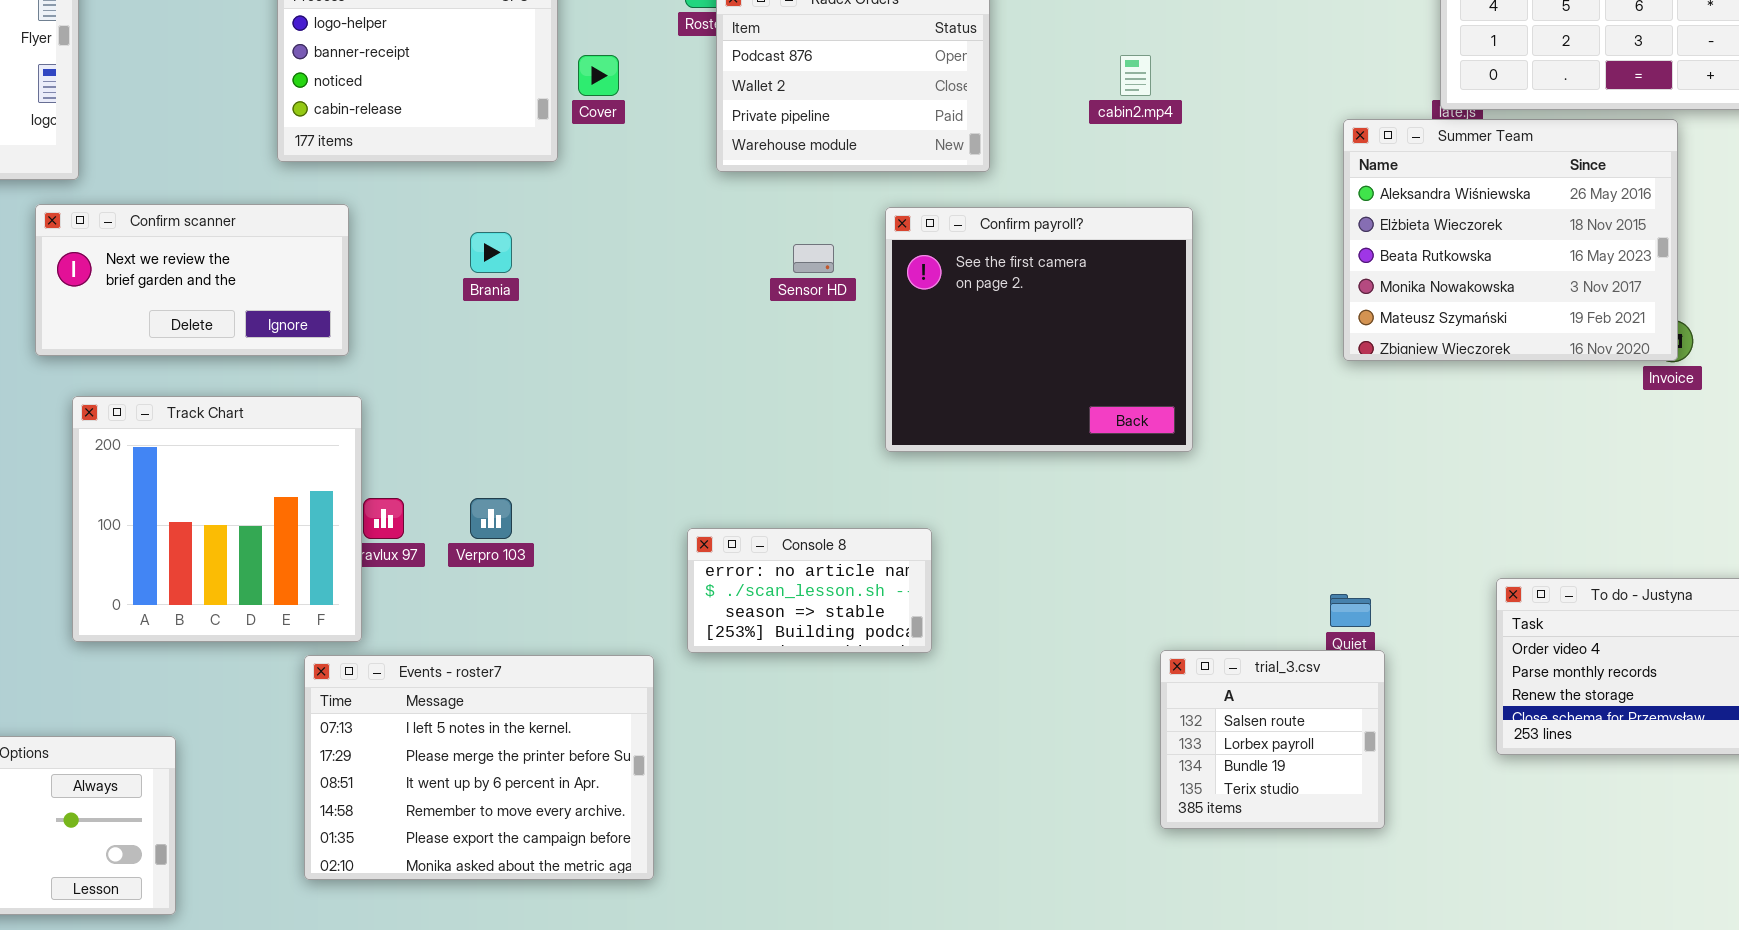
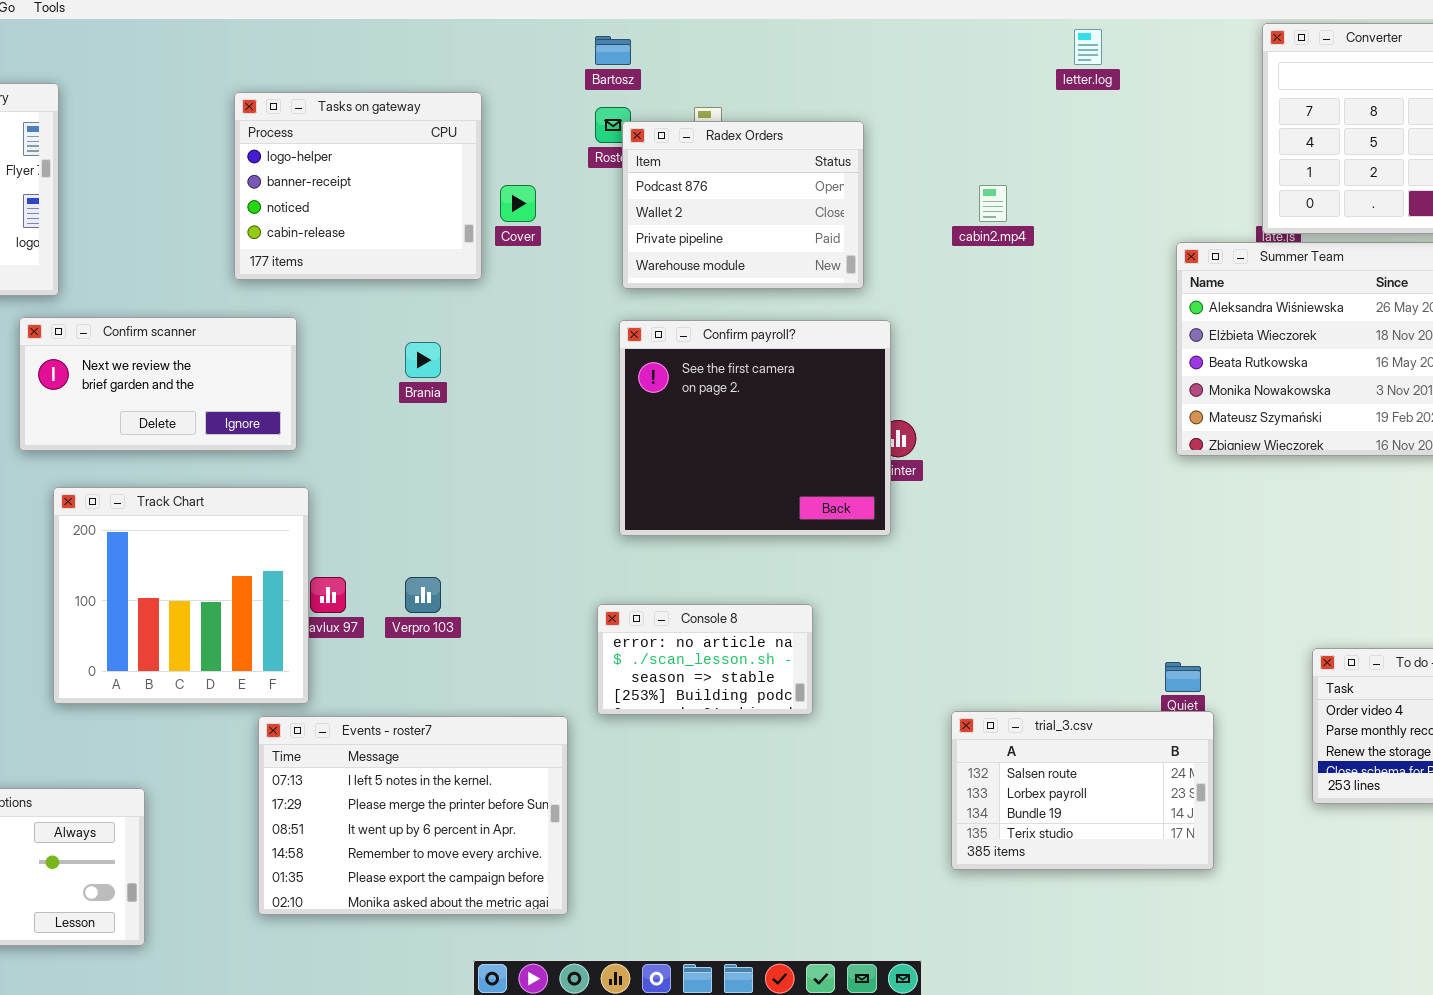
Confirm payroll?: [885,207,1193,452] -> [619,320,891,536], moved
trial_3.csv: [1160,650,1385,829] -> [951,711,1214,870], resized

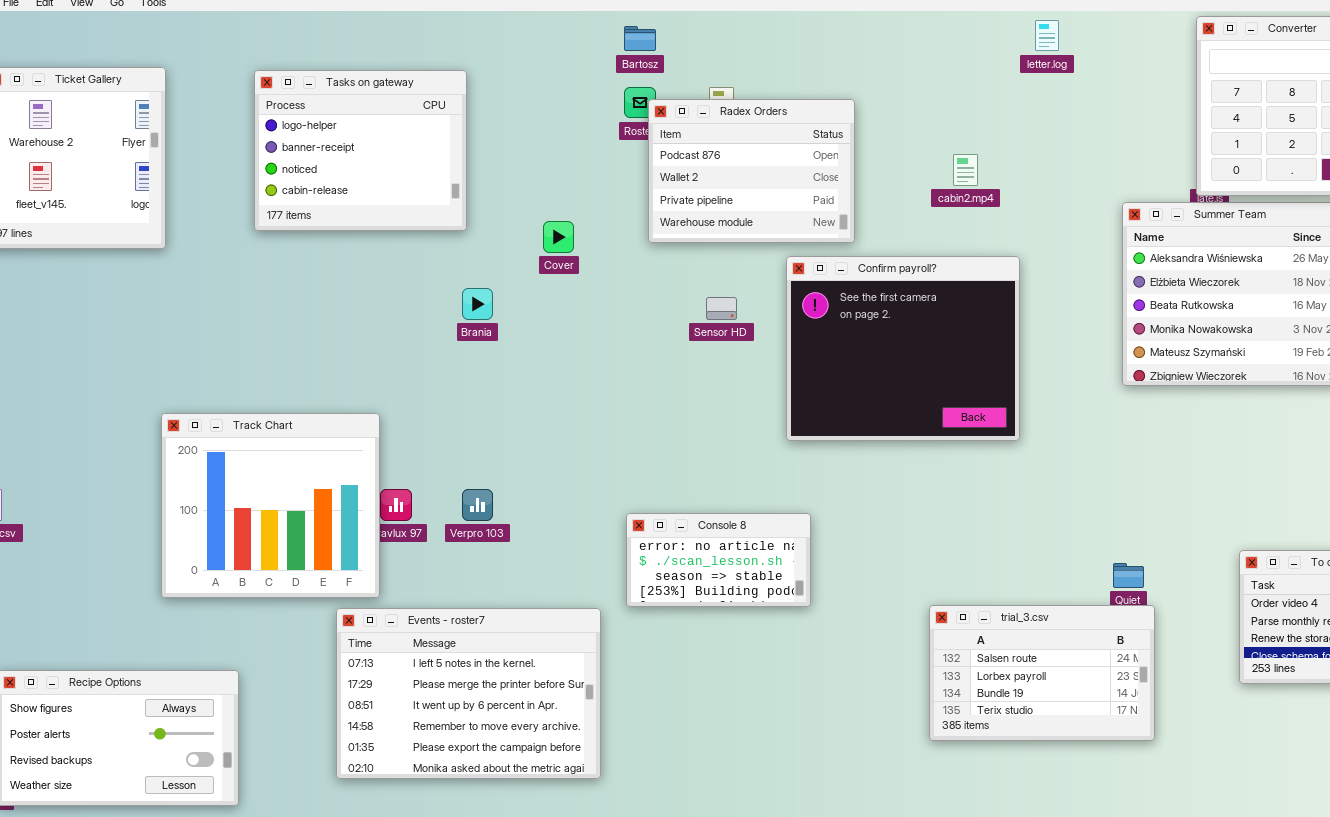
Tasks on gateway: [234,92,482,280] -> [254,70,467,231], moved
Cover: [500,185,536,222] -> [543,221,574,253], moved
Confirm scanner: [19,317,297,451] -> none, closed
Confirm payroll?: [619,320,891,536] -> [786,256,1020,441], moved

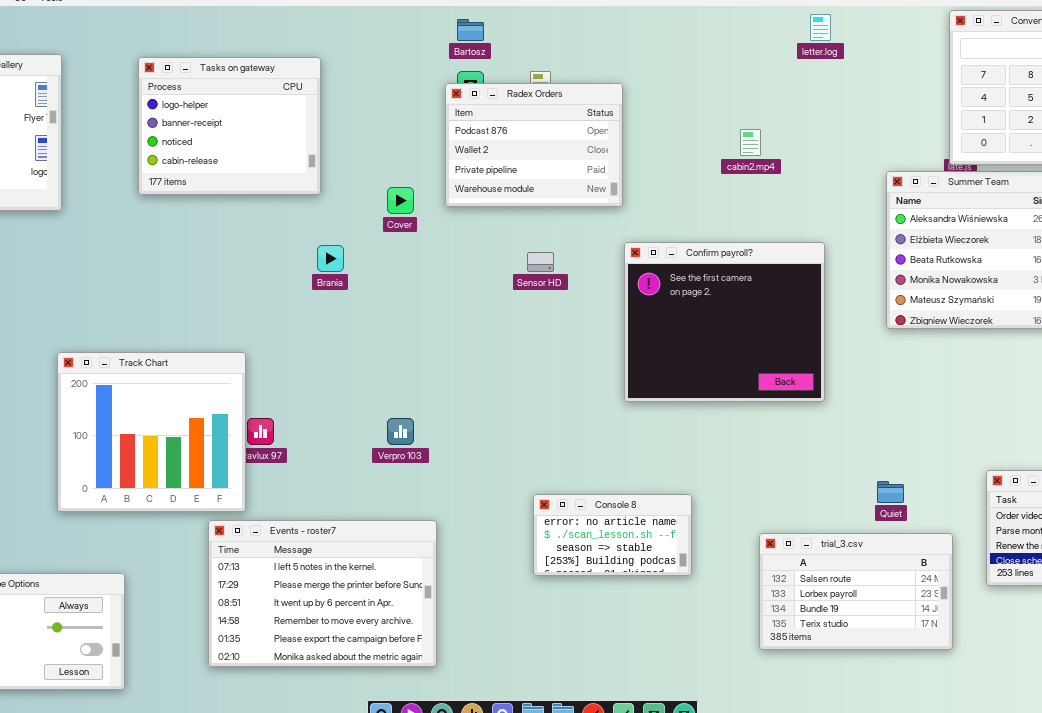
Radex Orders: [648,99,855,243] -> [445,83,623,207], moved
Confirm payroll?: [786,256,1020,441] -> [624,242,825,402], moved
Verpro 103: [462,489,493,521] -> [387,418,414,445], moved
Console 8: [626,513,811,607] -> [533,494,692,576], moved
trial_3.csv: [929,605,1155,741] -> [759,533,953,650], moved

